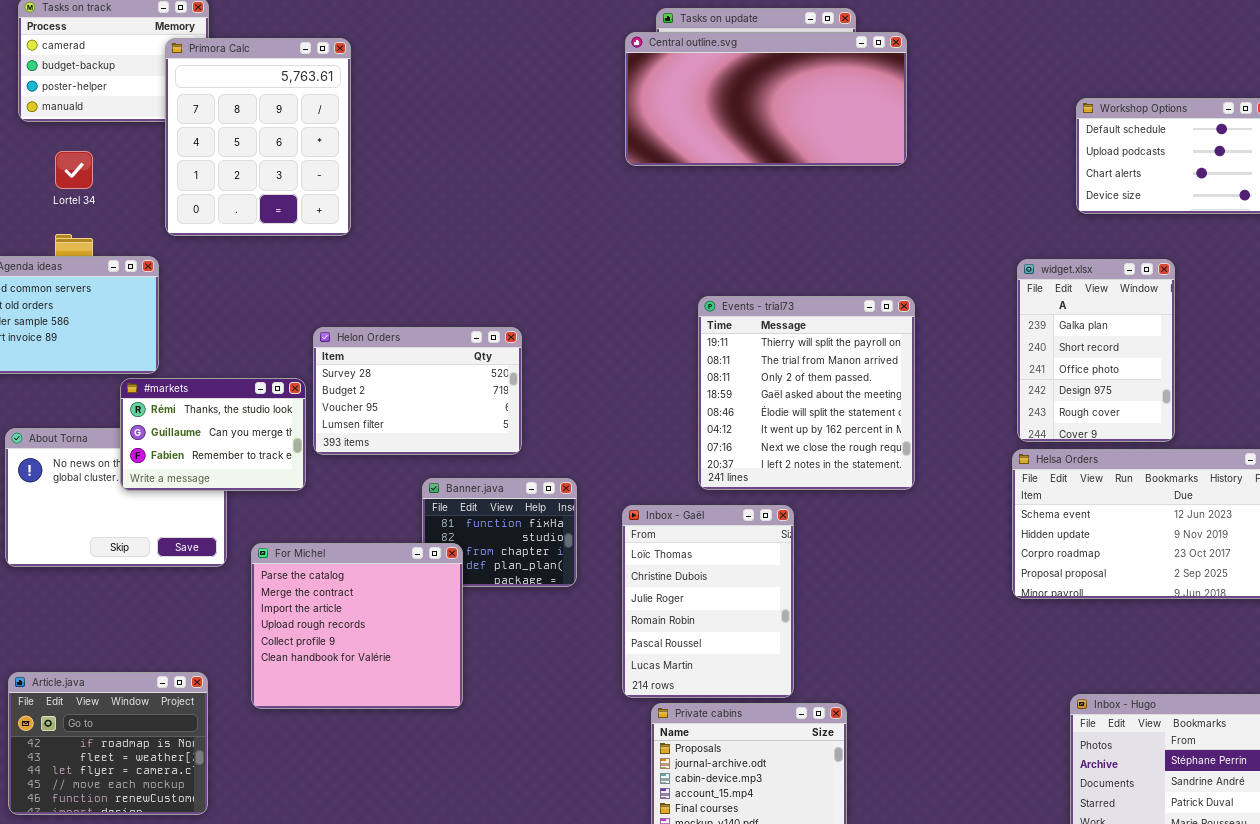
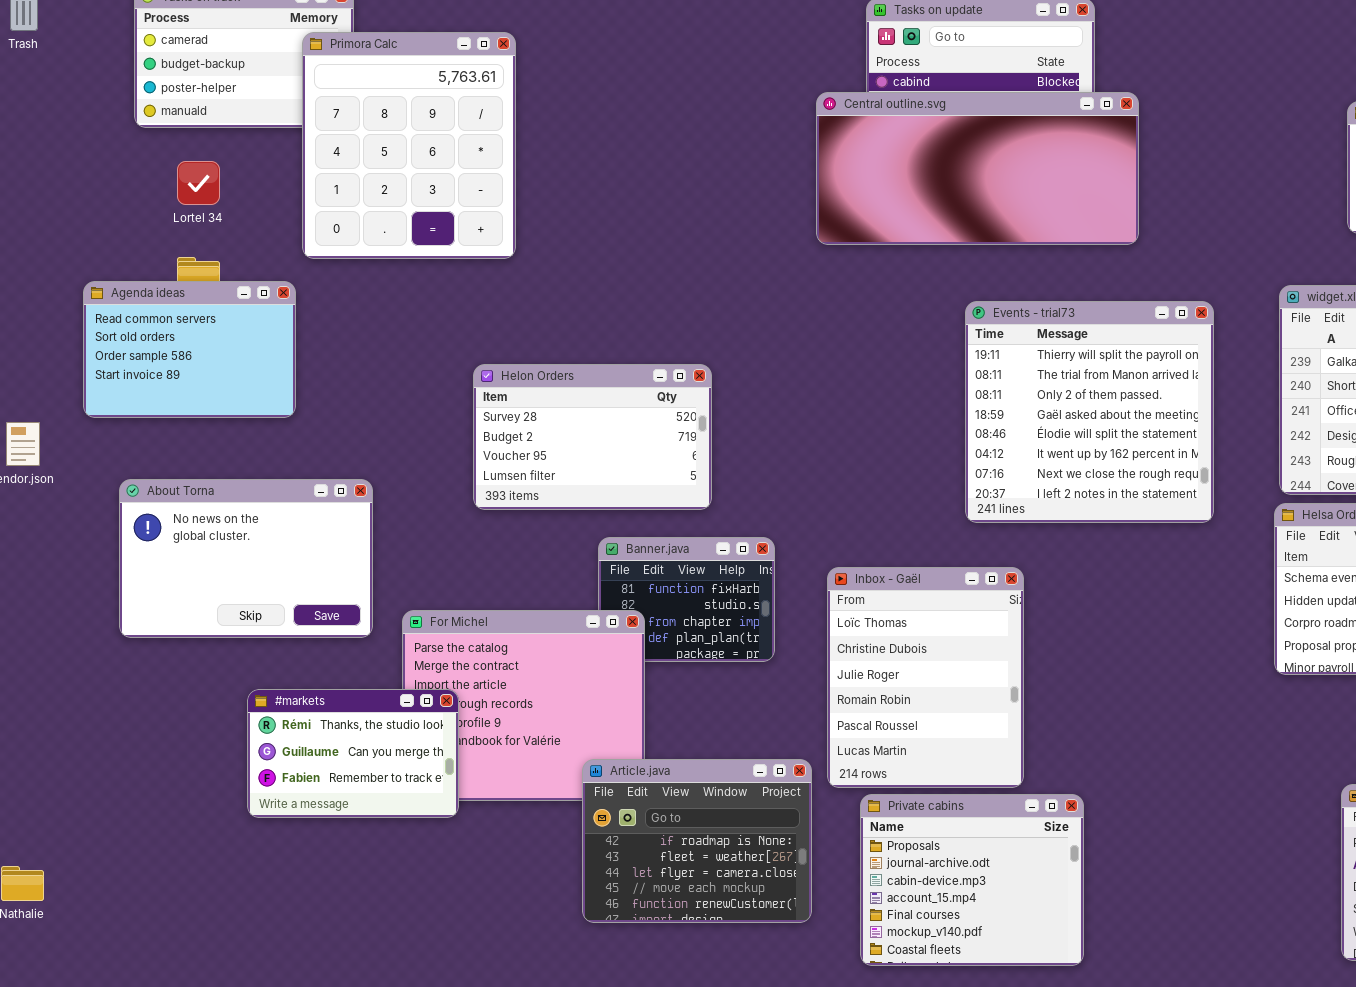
Central outline.svg: [625,32,907,166] -> [816,92,1139,245], moved
Events - trial73: [698,296,915,490] -> [965,301,1214,523], moved
#markets: [120,378,306,491] -> [247,689,459,818], moved
Article.java: [8,672,208,815] -> [582,759,812,923], moved

